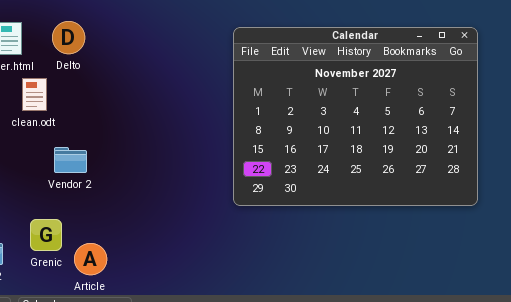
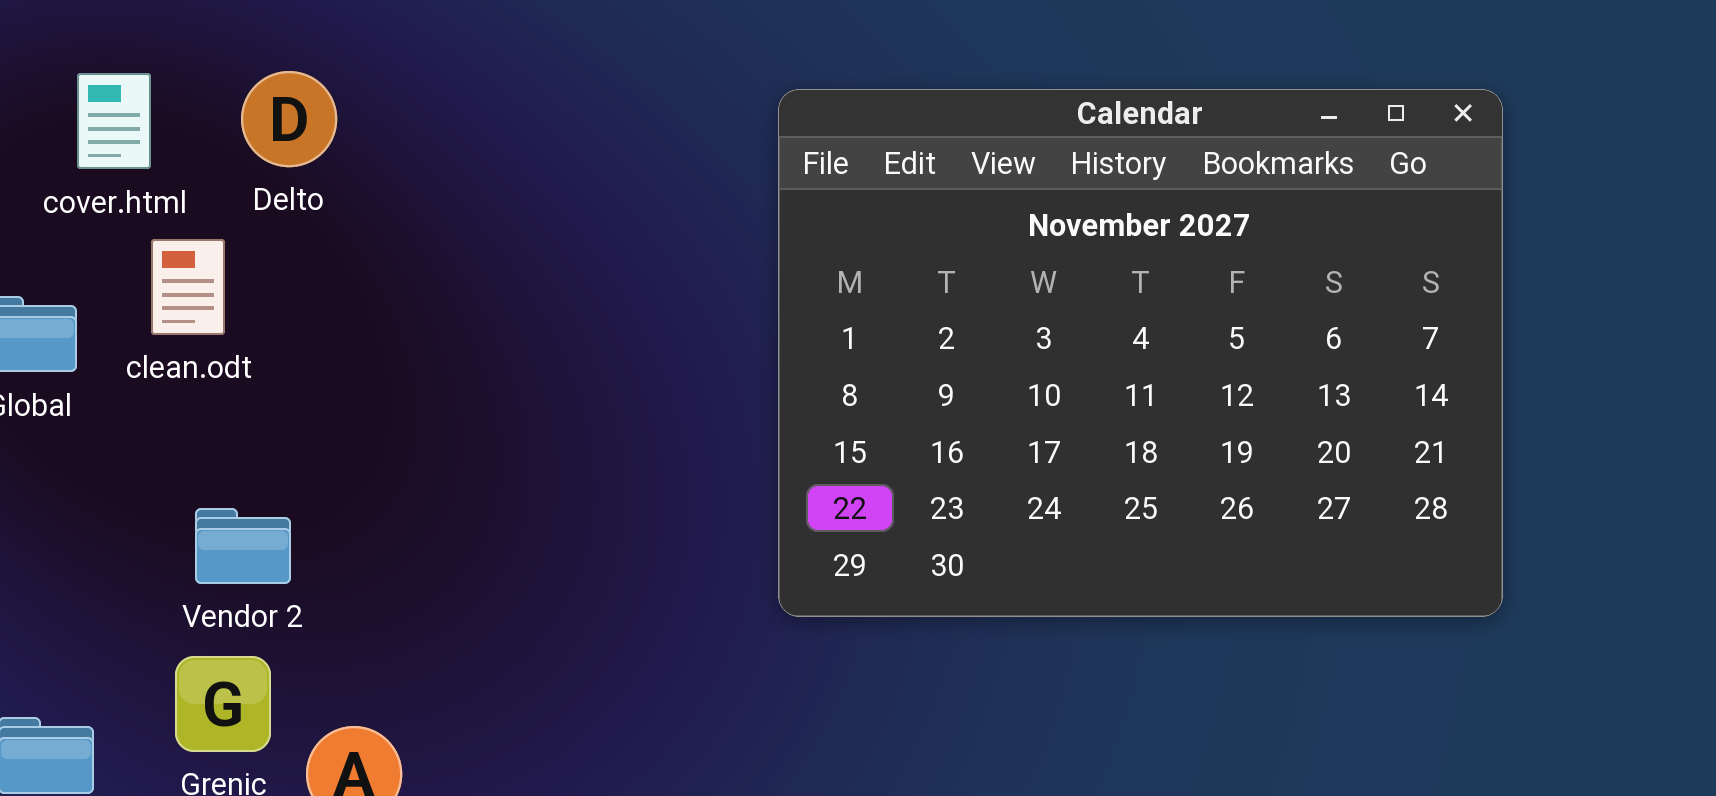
Vendor 2: [54,147,87,173] -> [195,508,291,584], moved

